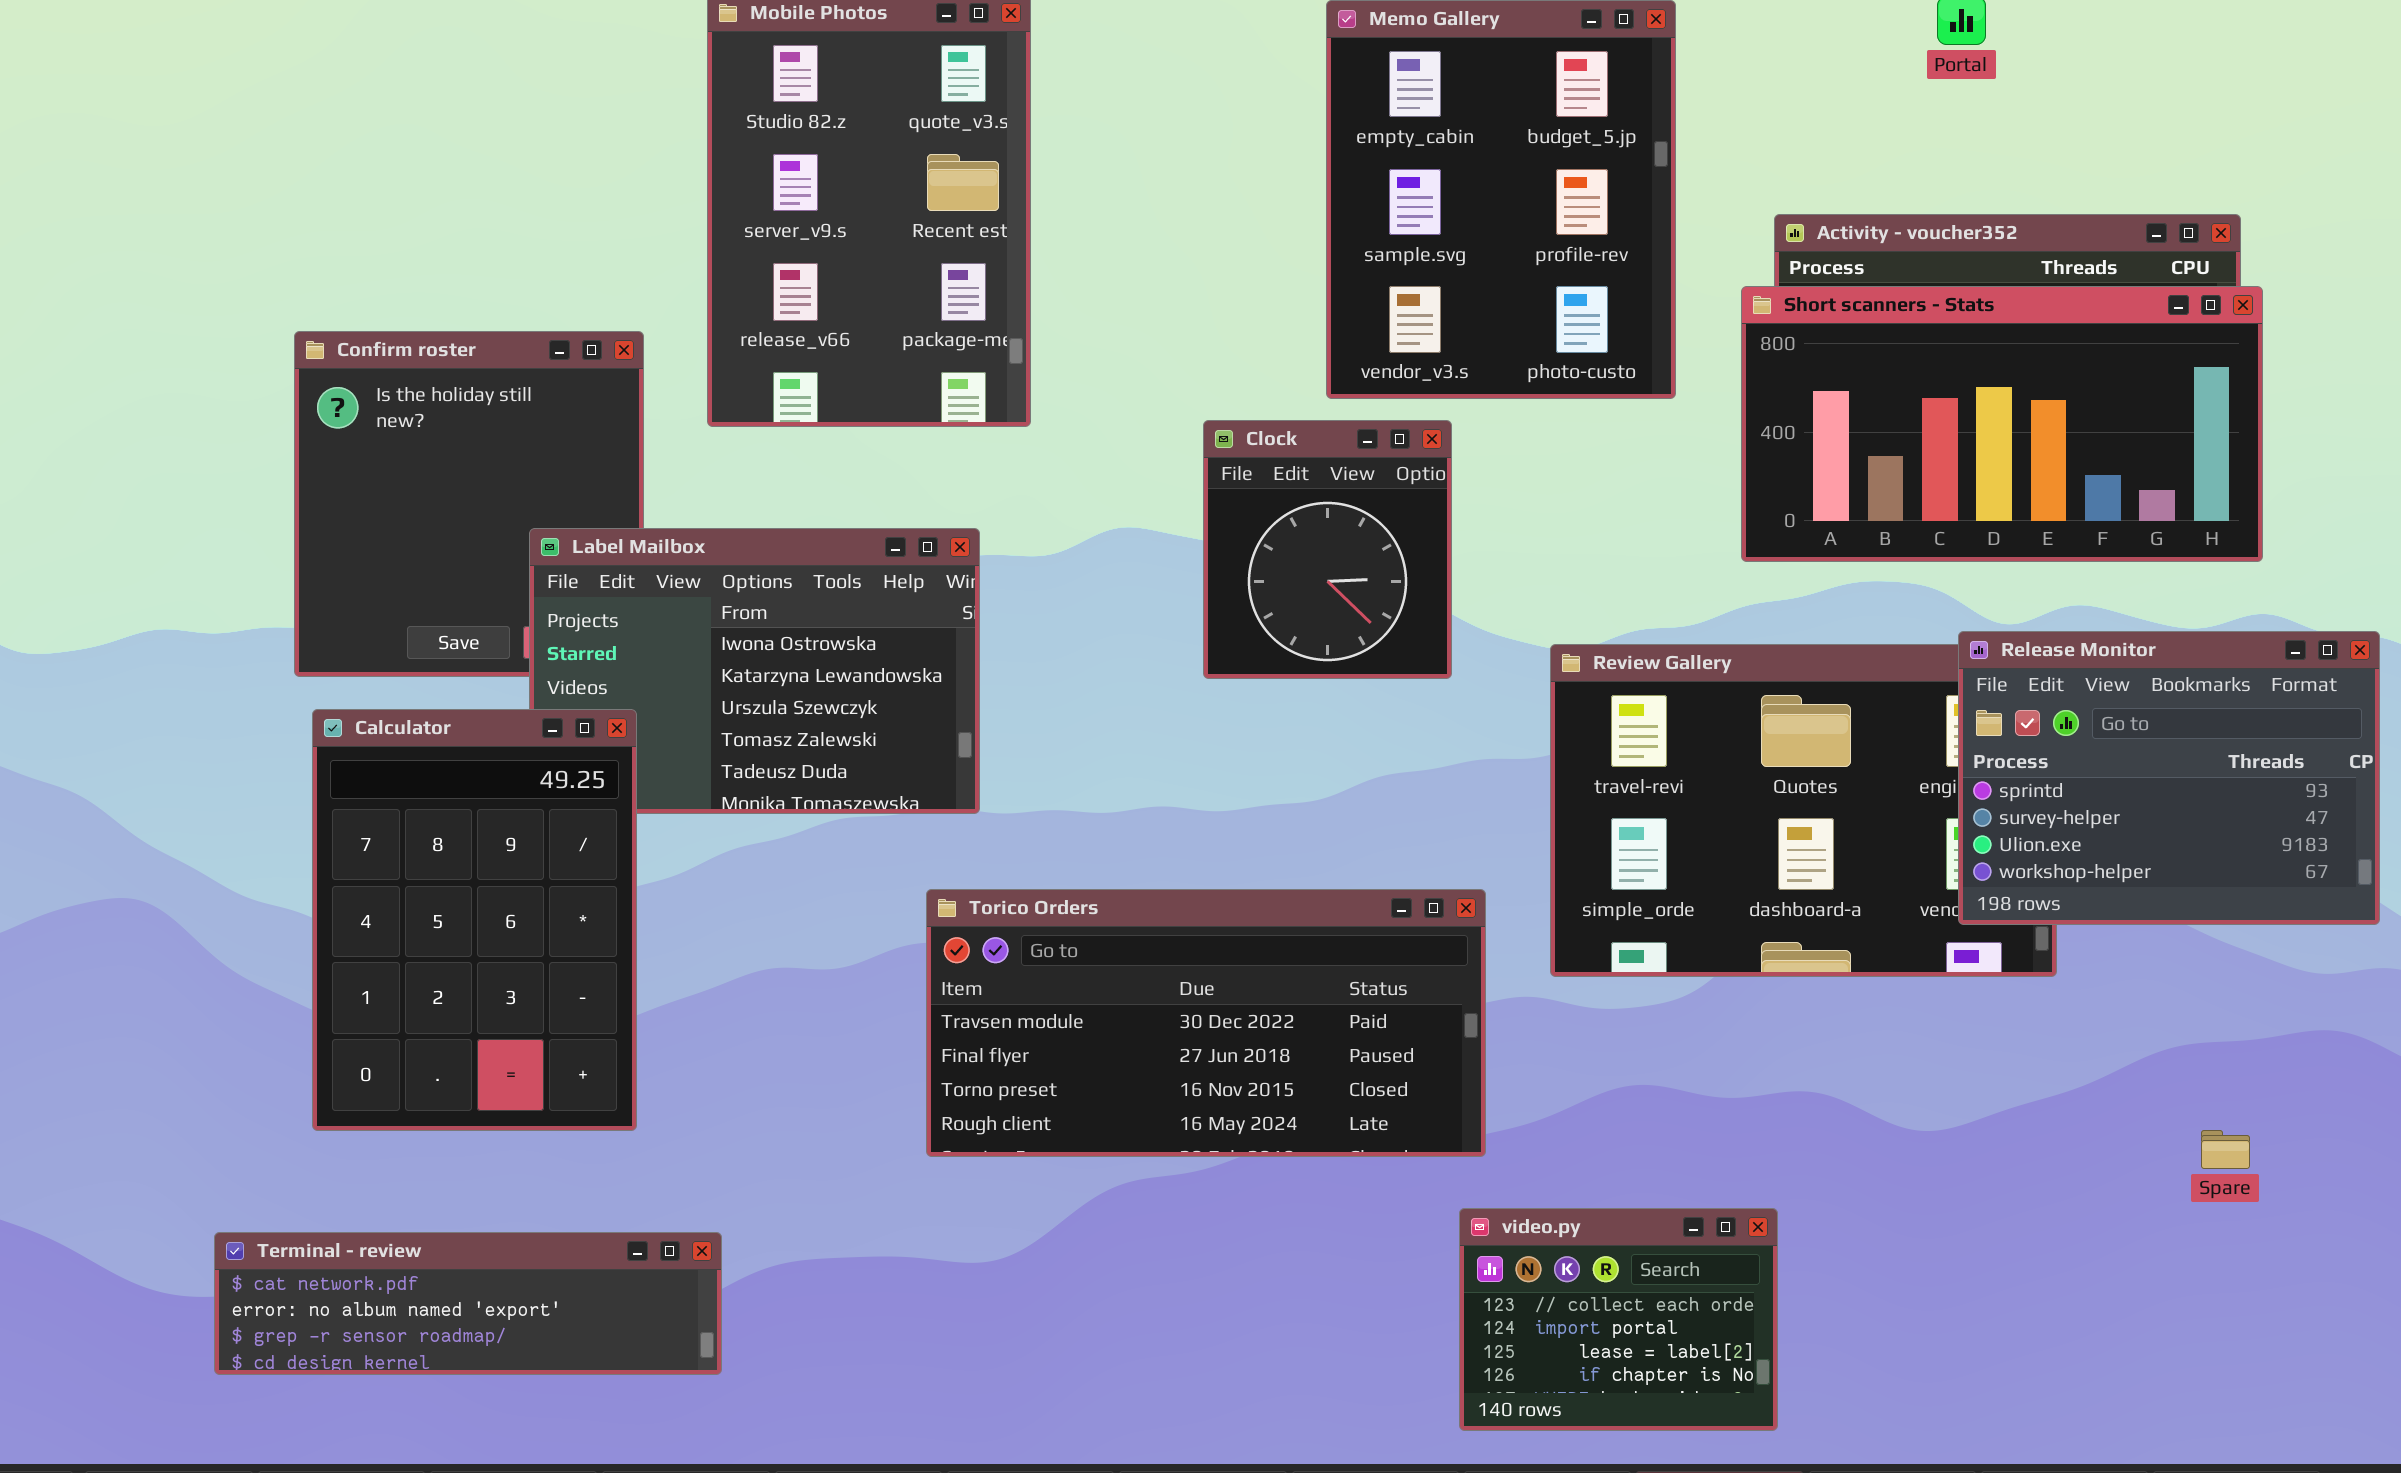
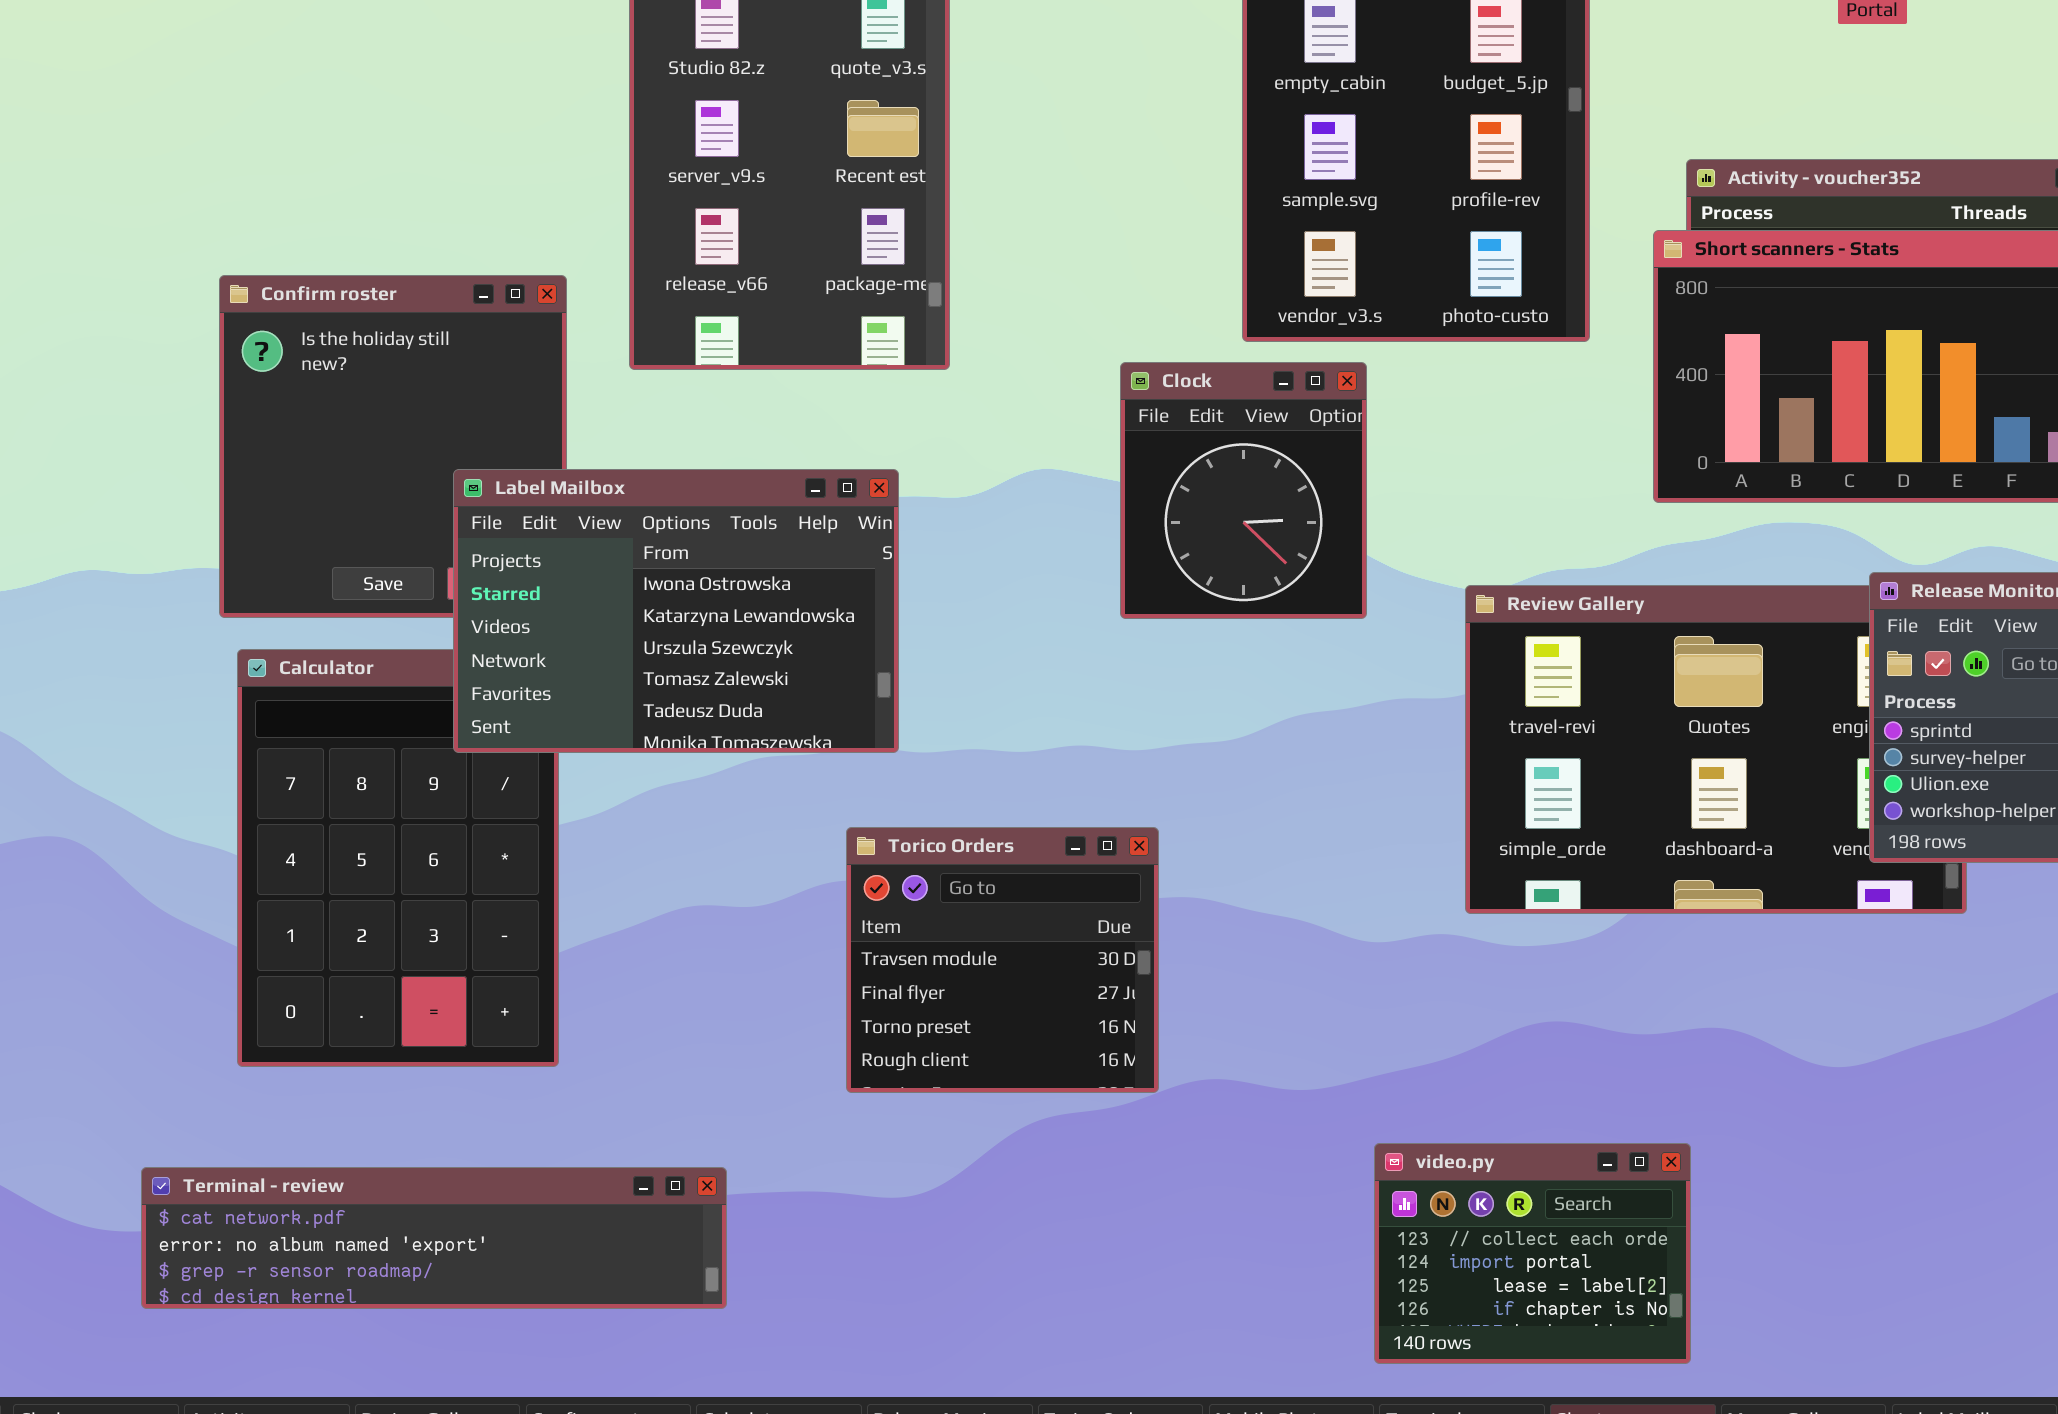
Label Mailbox: [529,528,980,814] -> [453,469,899,753], raised
Torico Orders: [926,889,1486,1157] -> [846,827,1159,1093], resized
Terminal - review: [214,1232,722,1375] -> [141,1167,727,1309], resized

